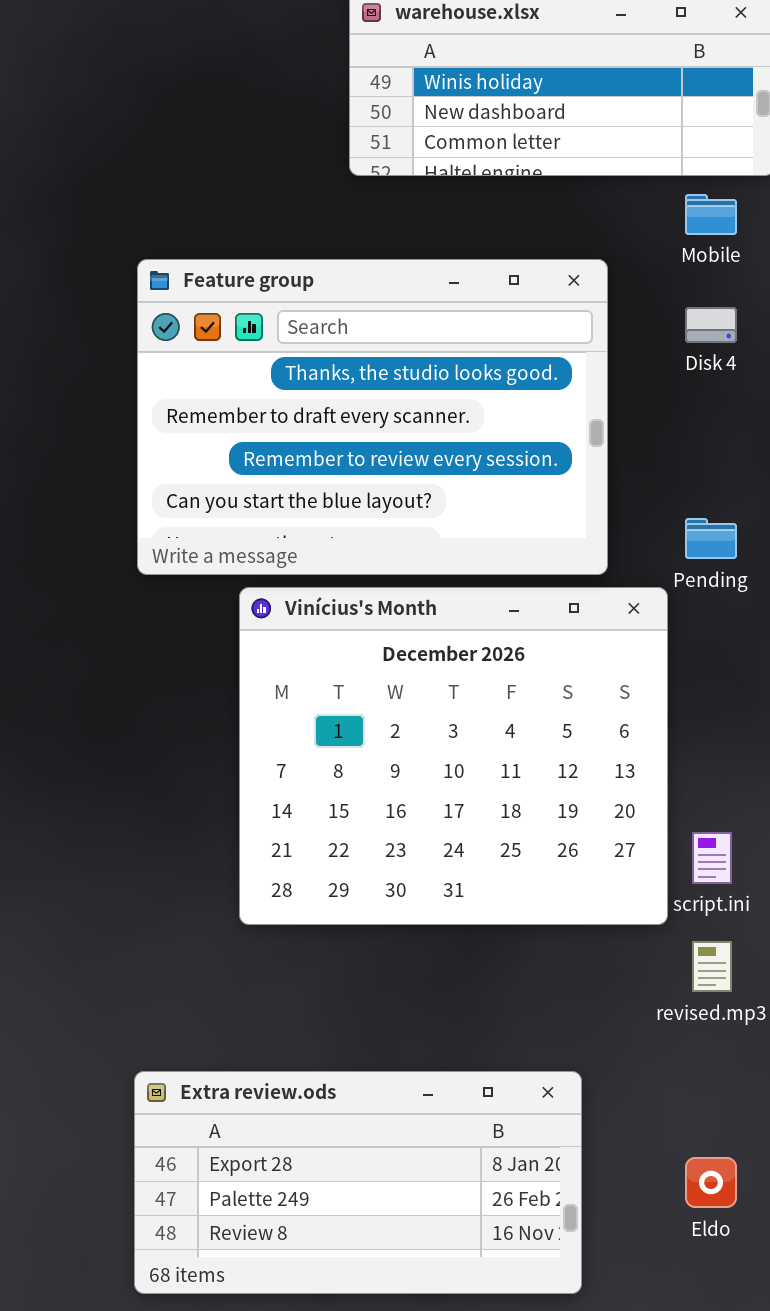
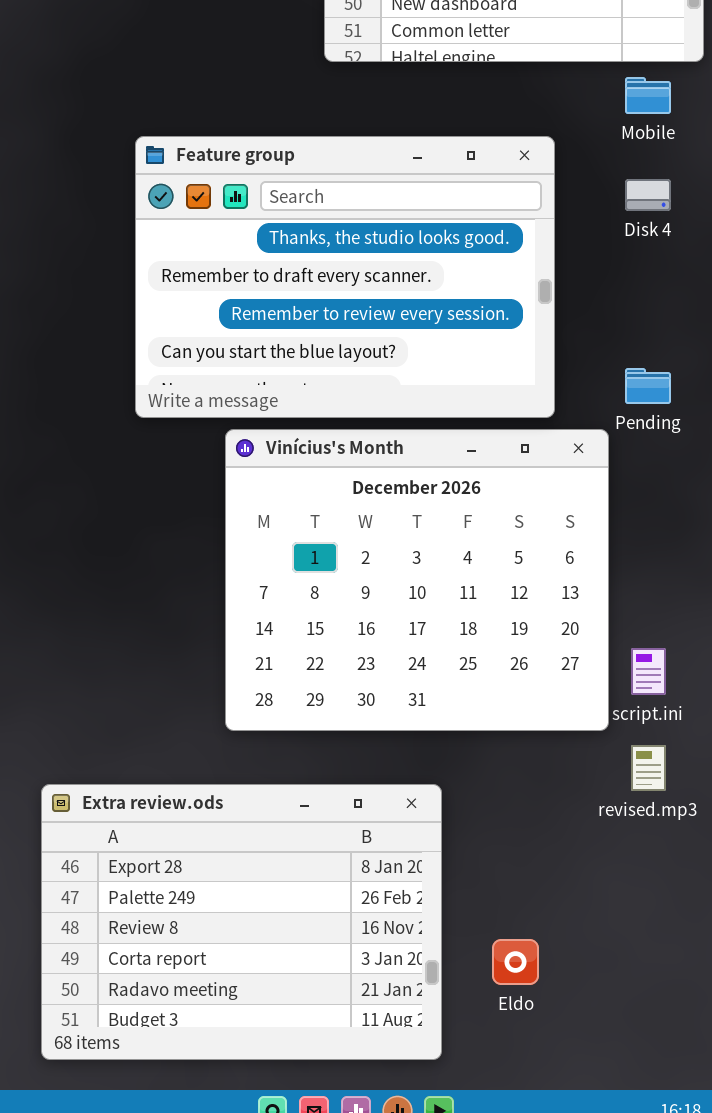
Extra review.ods: [134,1071,582,1294] -> [41,784,442,1060], moved, resized
Eldo: [685,1157,737,1208] -> [492,939,539,985], moved

